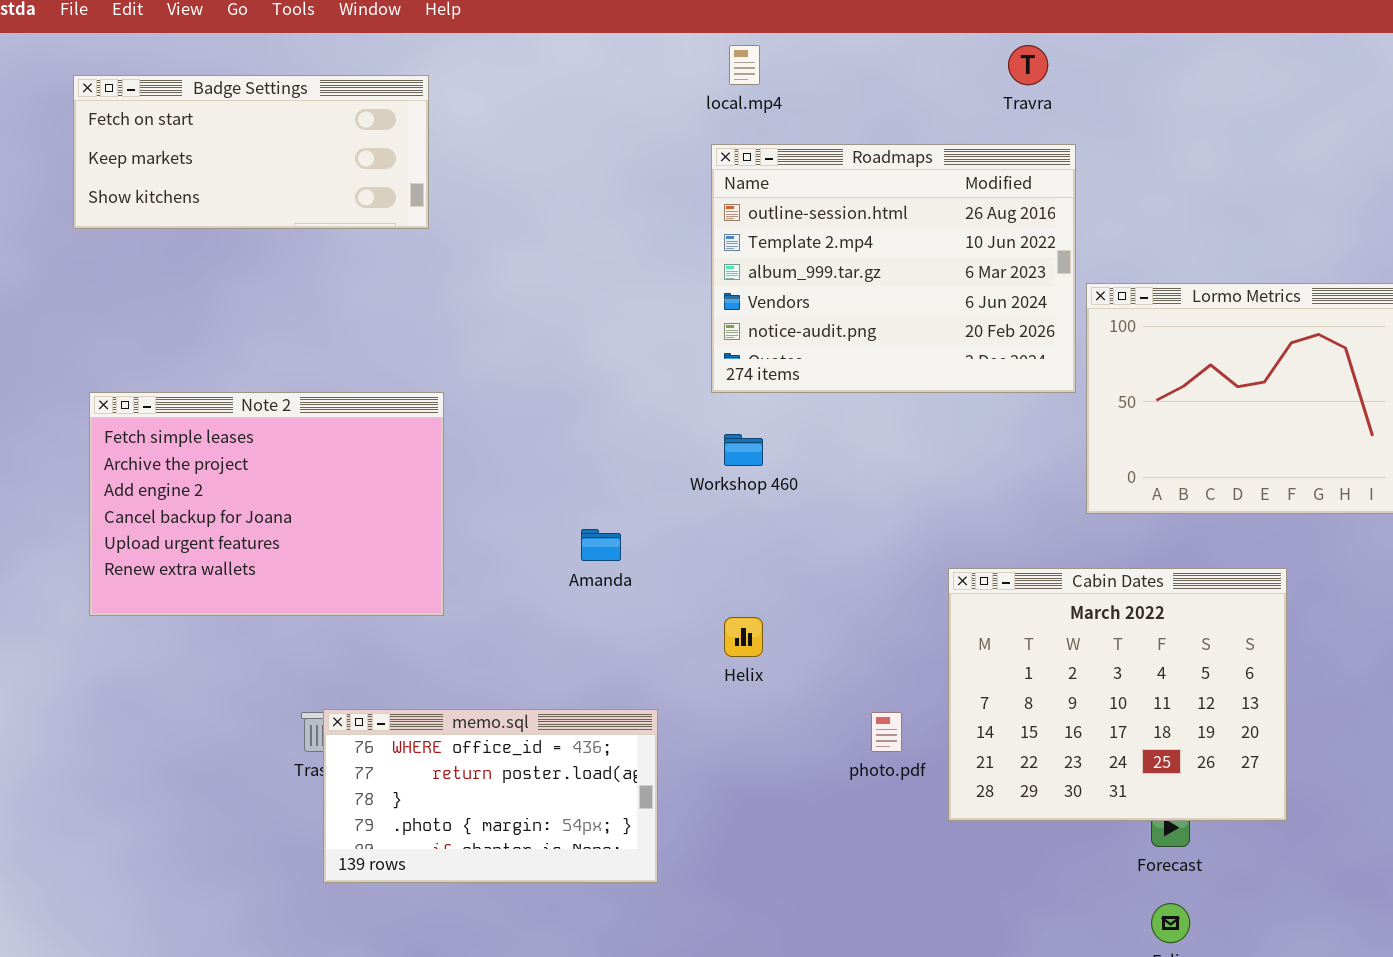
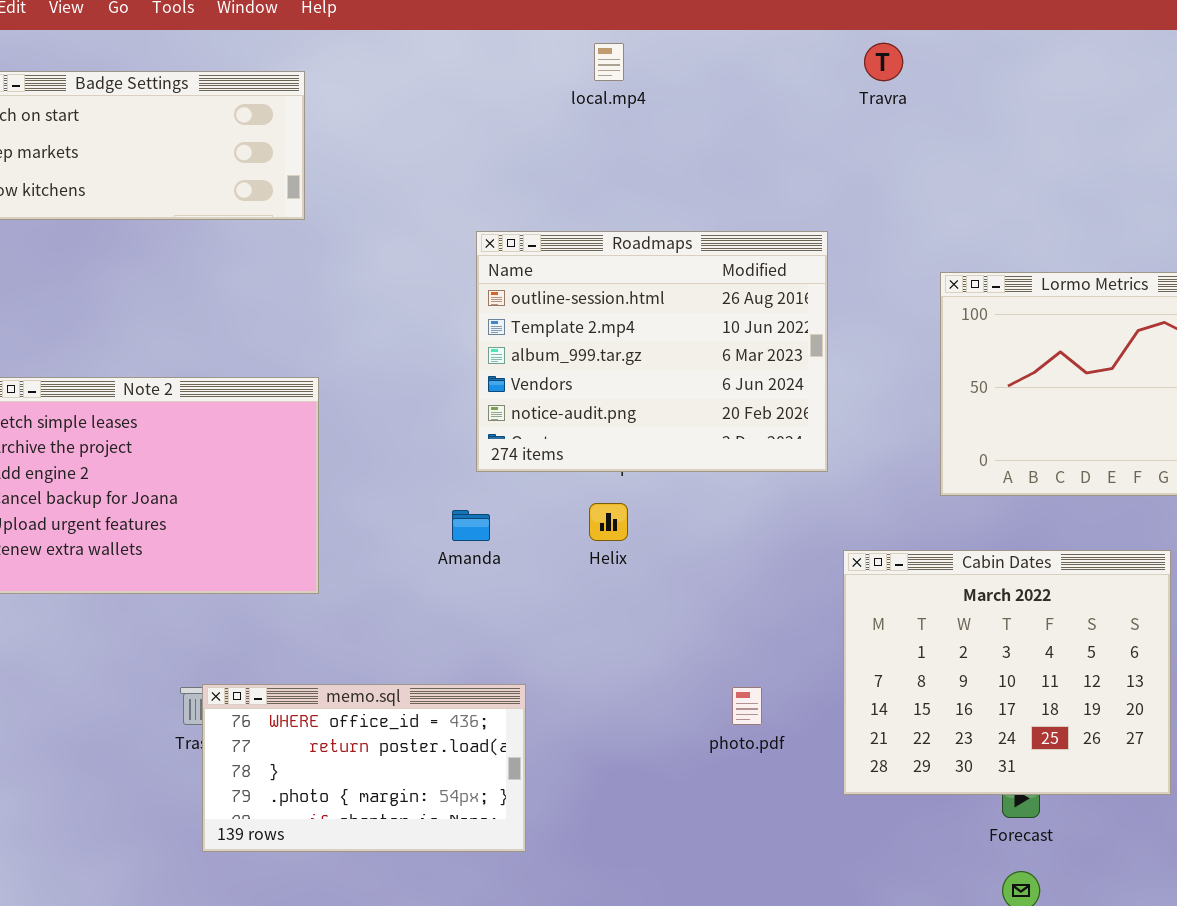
Roadmaps: [711,144,1076,393] -> [476,231,828,472], moved
Cabin Dates: [948,568,1287,821] -> [843,550,1171,795], moved
Helix: [724,617,763,657] -> [589,503,628,541], moved

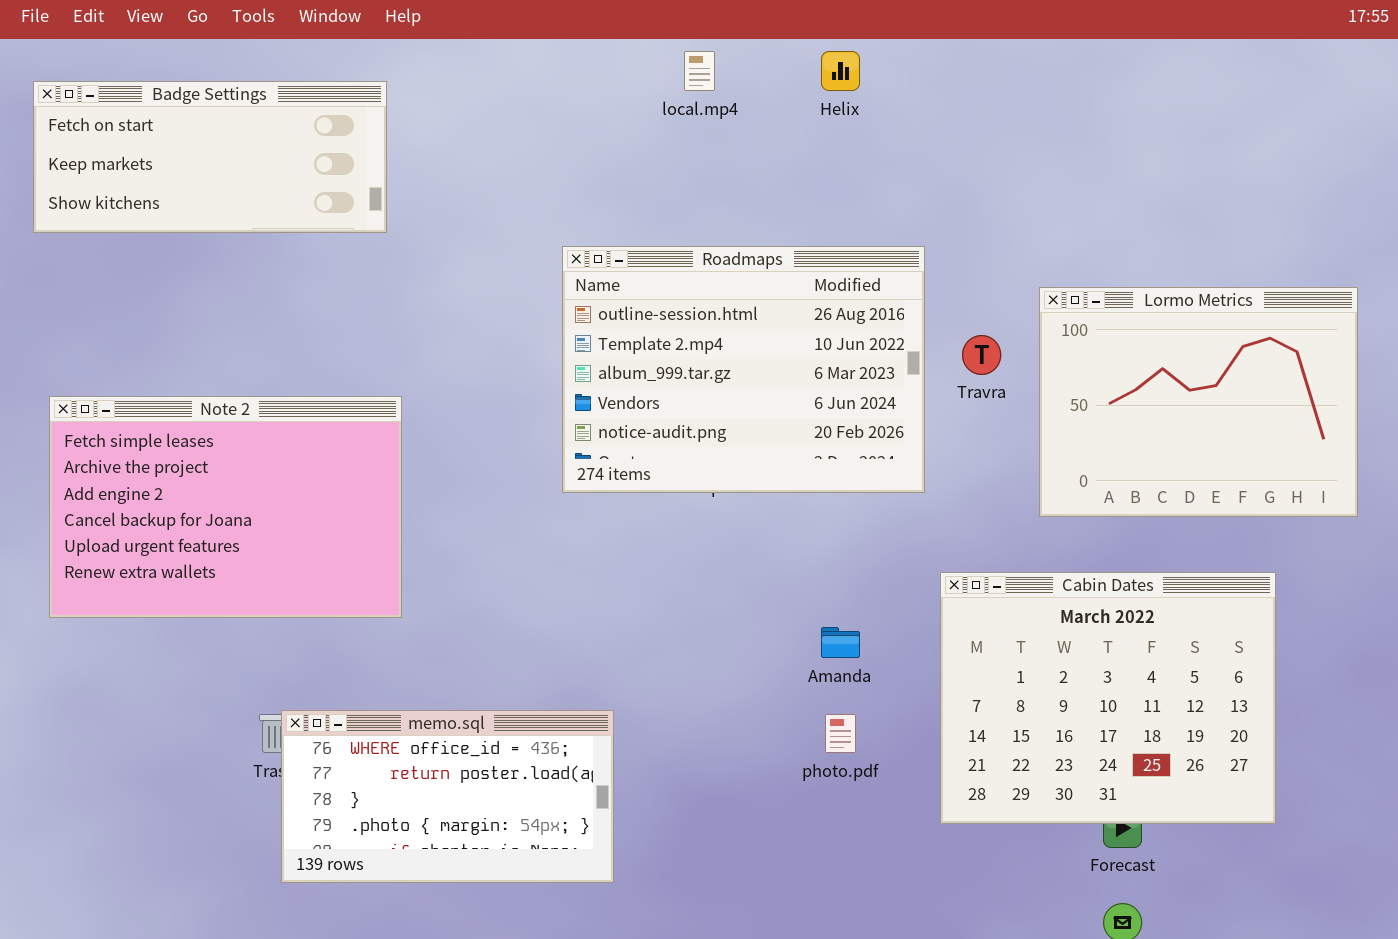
Travra: [864,43,903,81] -> [962,335,1001,375], moved
Helix: [589,503,628,541] -> [821,51,860,91], moved
Amanda: [452,510,490,541] -> [821,627,860,658], moved

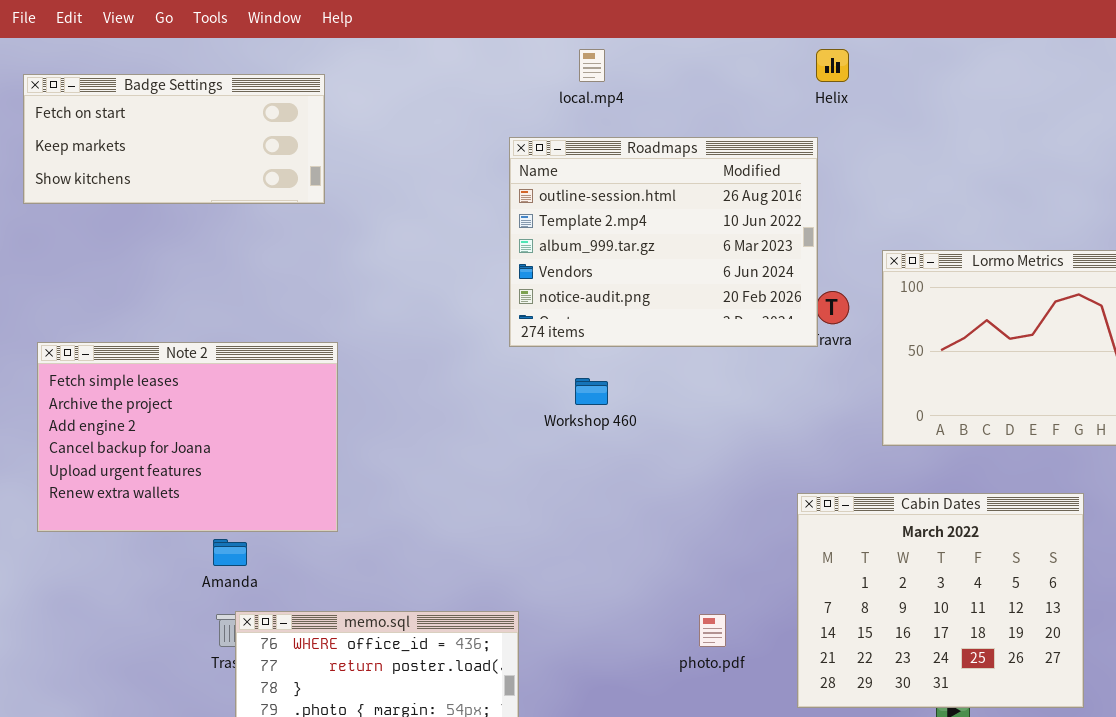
Helix: [821,51,860,91] -> [816,49,849,82], moved
Roadmaps: [562,246,925,493] -> [509,137,818,347], moved
Amanda: [821,627,860,658] -> [213,539,247,566], moved

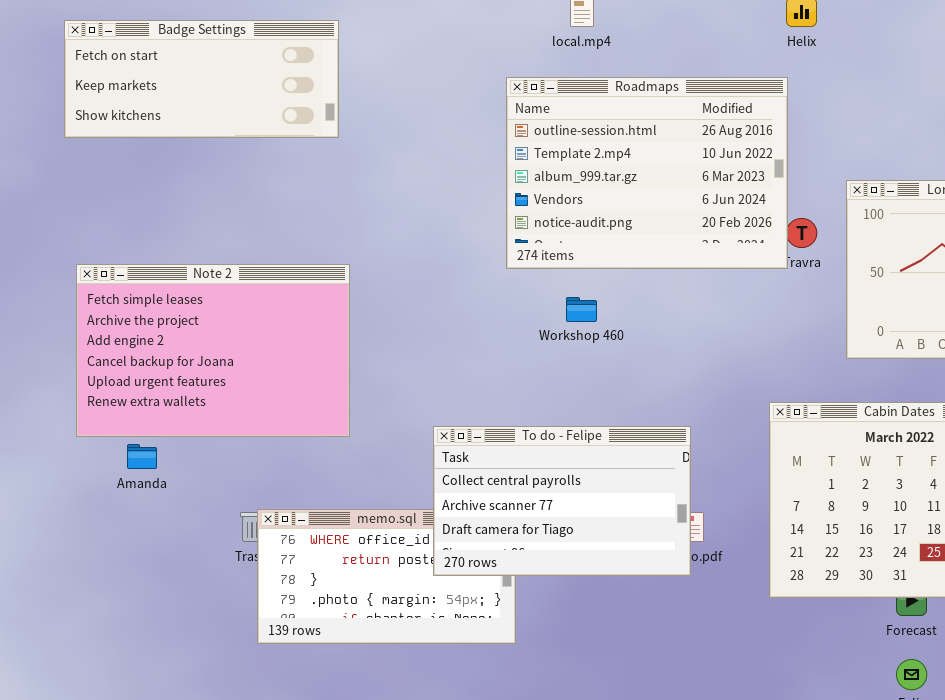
To do - Felipe: none -> [433,426,691,576], opened
Amanda: [213,539,247,566] -> [127,444,157,469], moved

